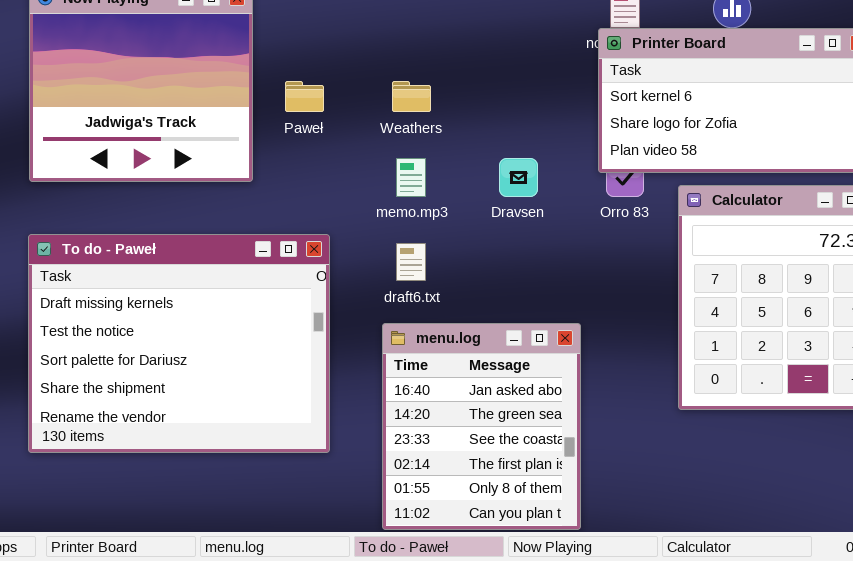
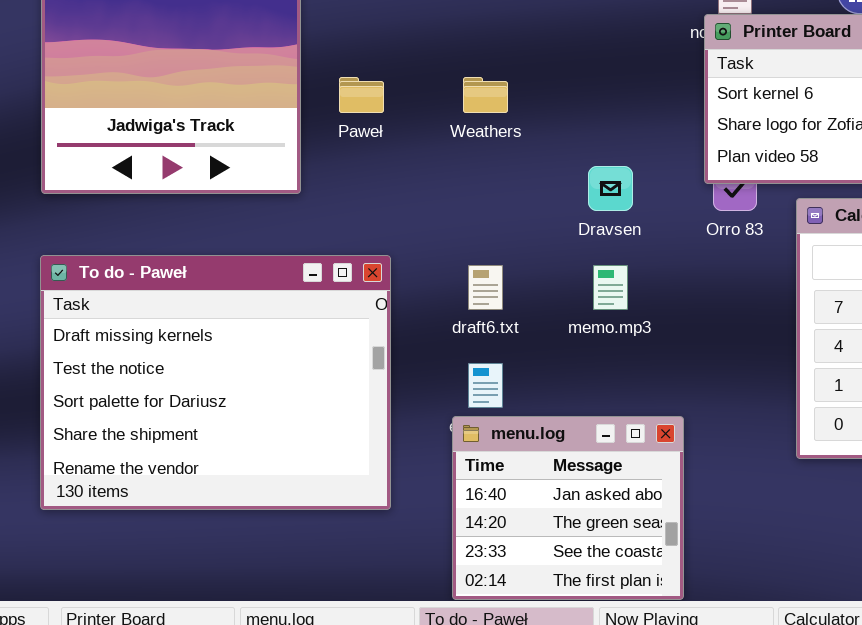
memo.mp3: [396,158,426,197] -> [593,265,628,310], moved
menu.log: [382,323,581,530] -> [452,416,684,600], resized

